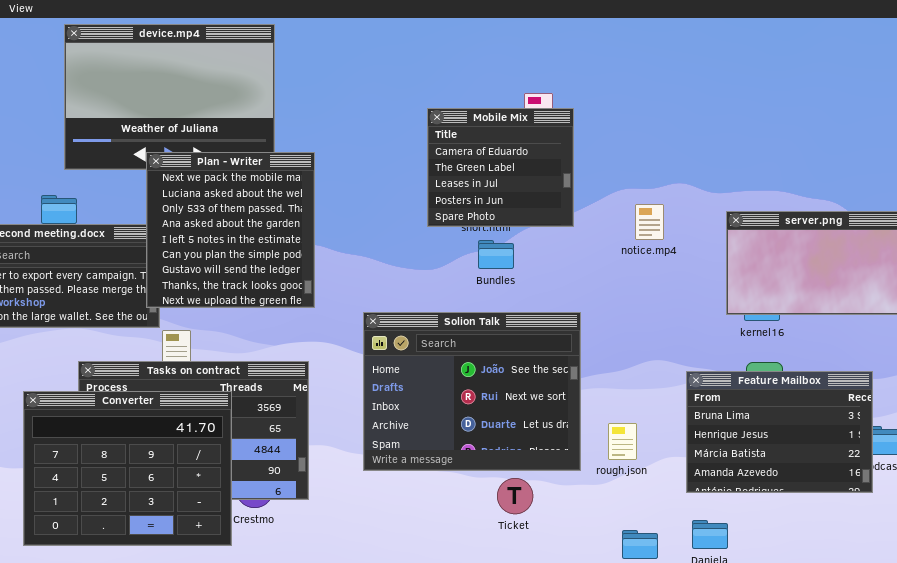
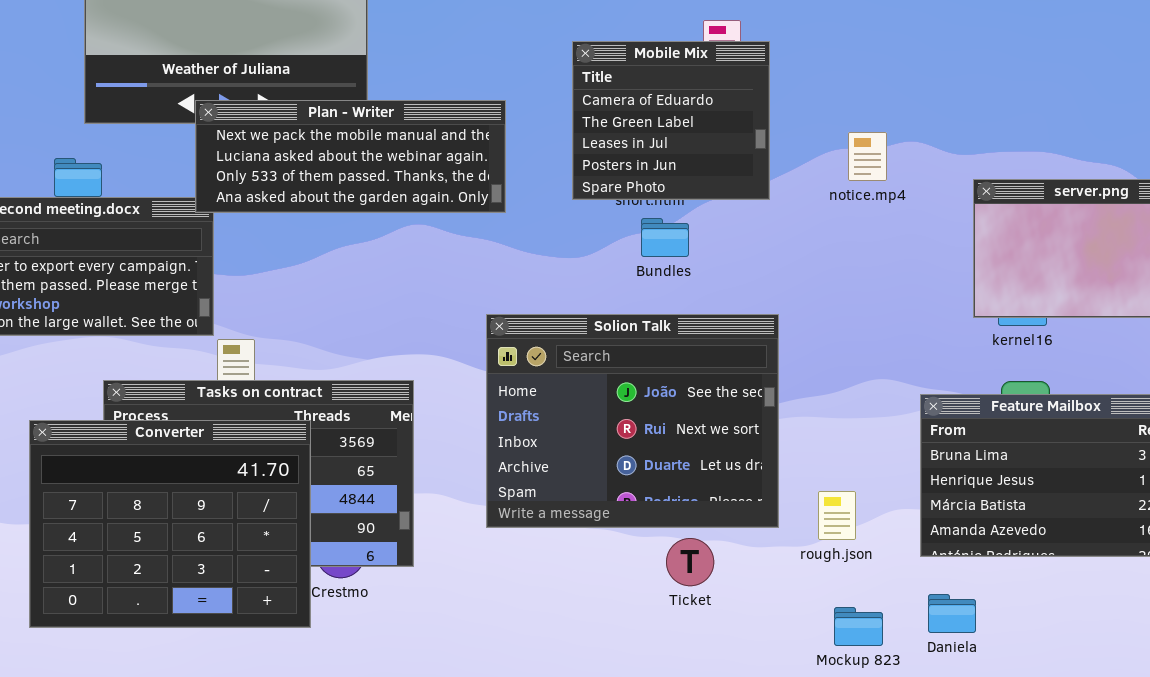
Plan - Writer: [146,152,315,308] -> [195,100,506,213], resized
notice.mp4: [635,204,664,240] -> [848,132,887,181], moved
rough.json: [608,423,637,460] -> [818,491,856,540], moved

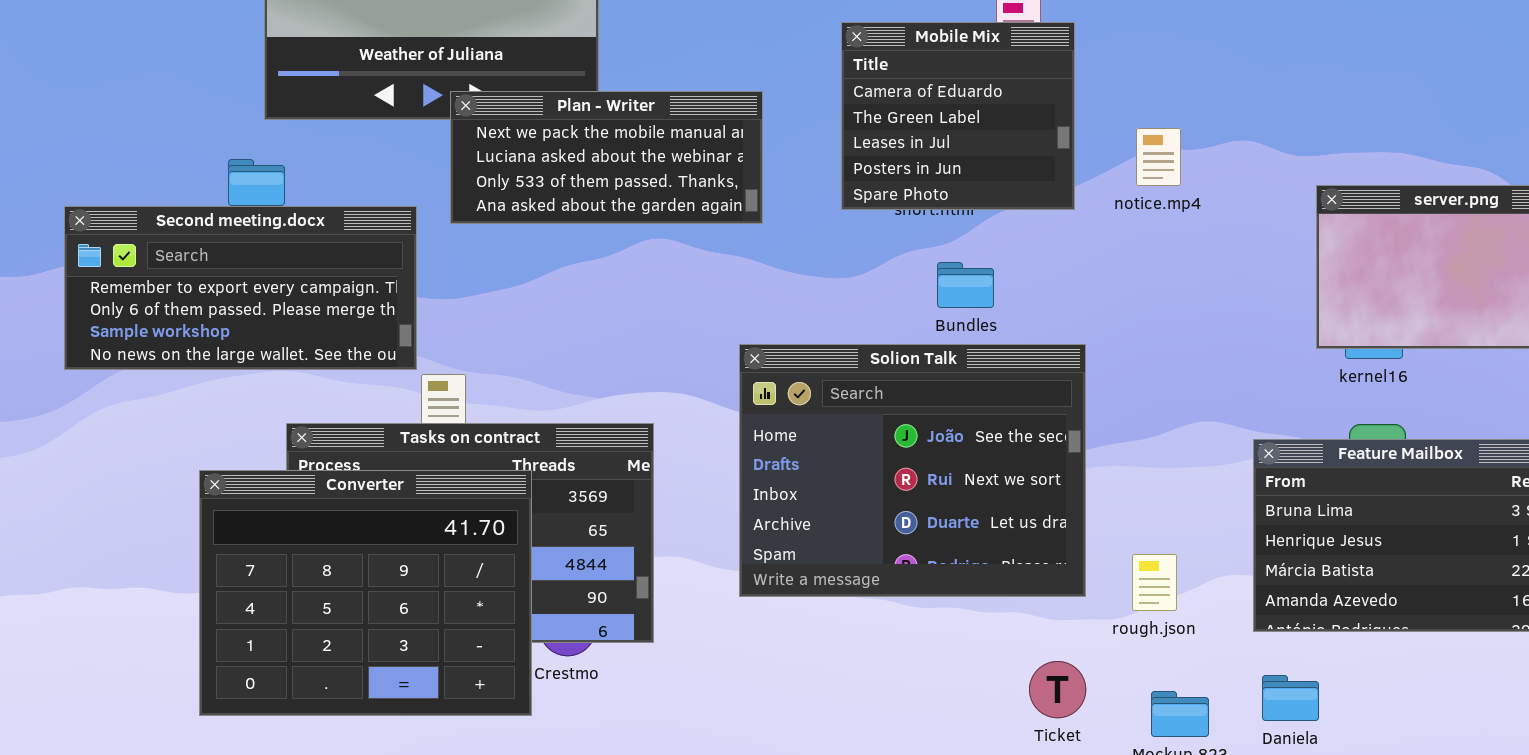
Plan - Writer: [195,100,506,213] -> [450,91,763,224], resized
notice.mp4: [848,132,887,181] -> [1136,128,1181,186], moved
Bundles: [641,218,689,257] -> [937,262,994,308], moved
Ticket: [666,538,714,586] -> [1029,661,1086,718], moved

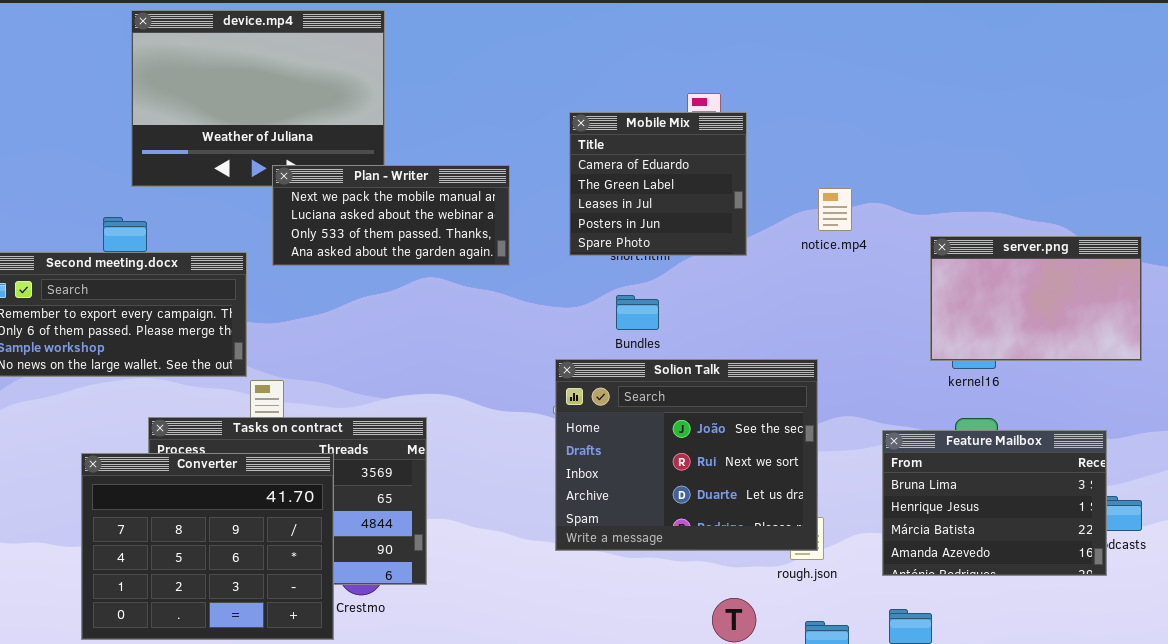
notice.mp4: [1136,128,1181,186] -> [818,188,852,231], moved
Bundles: [937,262,994,308] -> [616,295,659,330], moved
Solion Talk: [739,344,1086,597] -> [555,359,818,551], moved

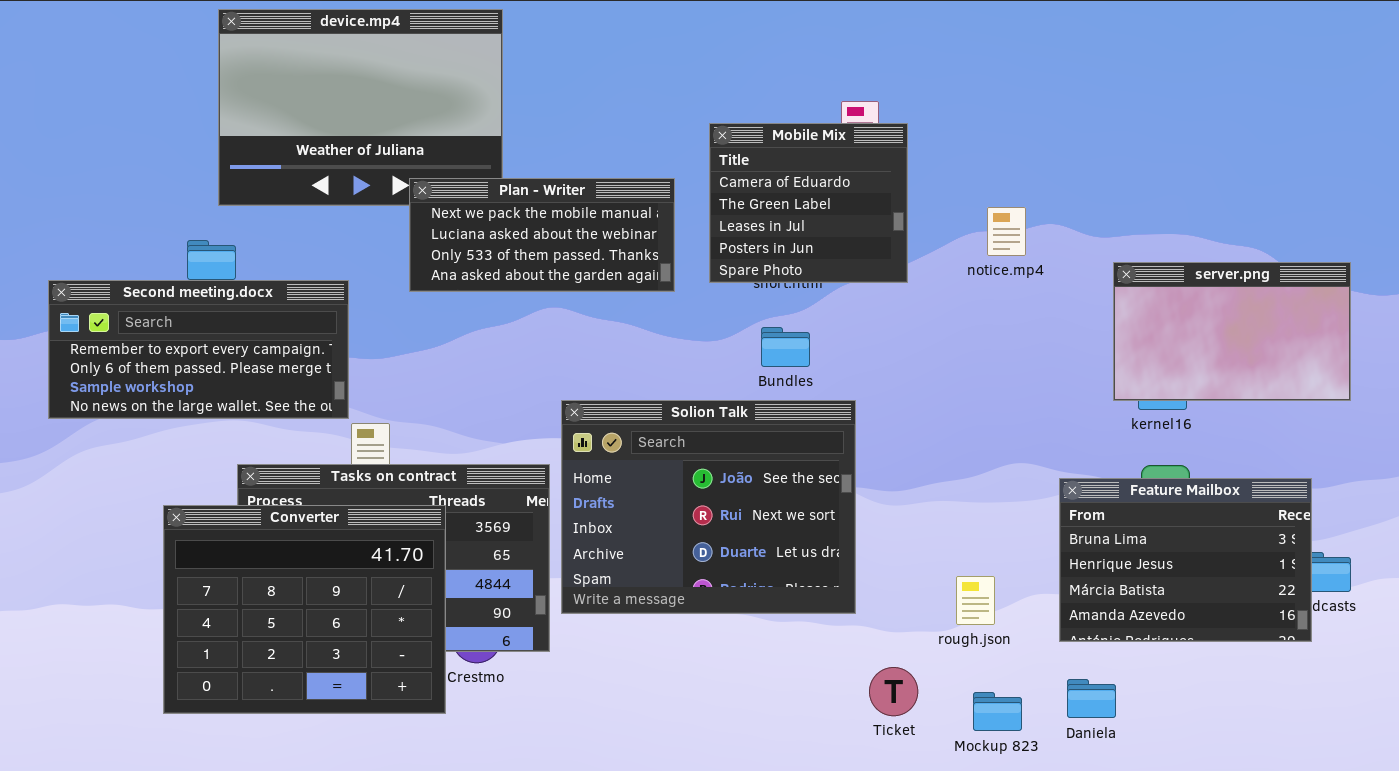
Plan - Writer: [272,165,510,266] -> [409,178,675,292], moved
Solion Talk: [555,359,818,551] -> [561,400,856,614], moved

